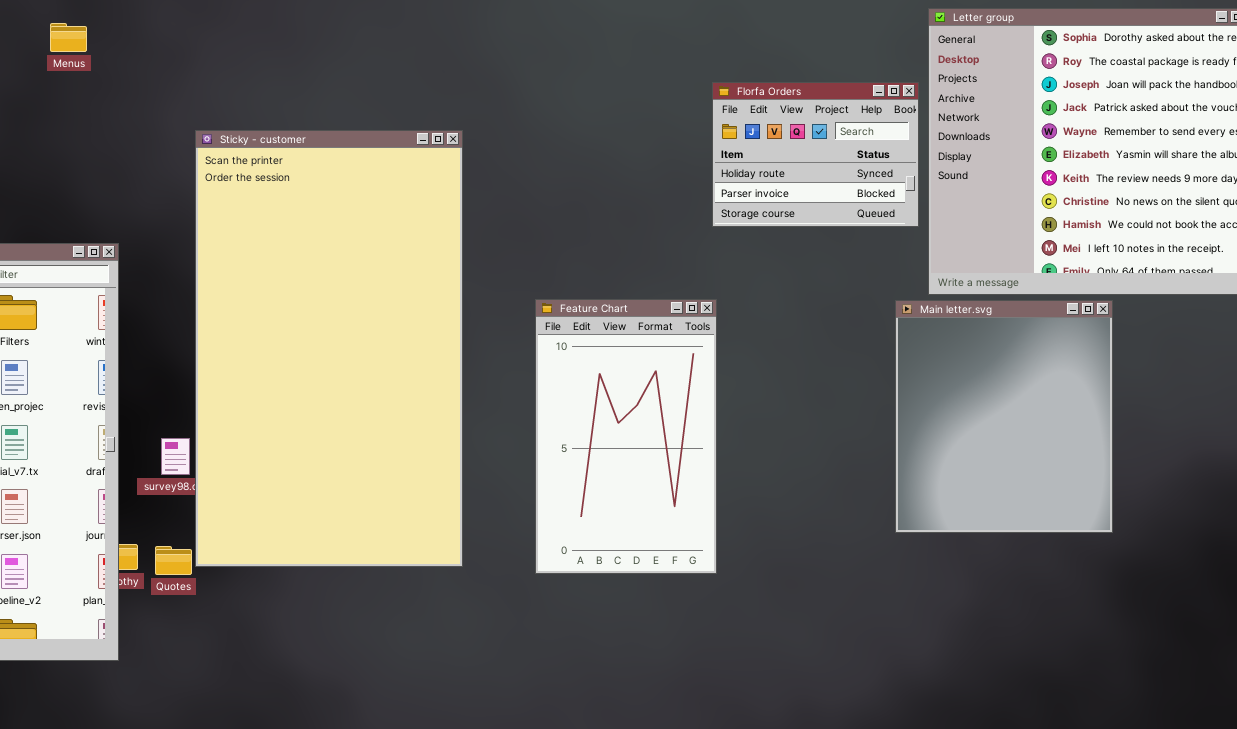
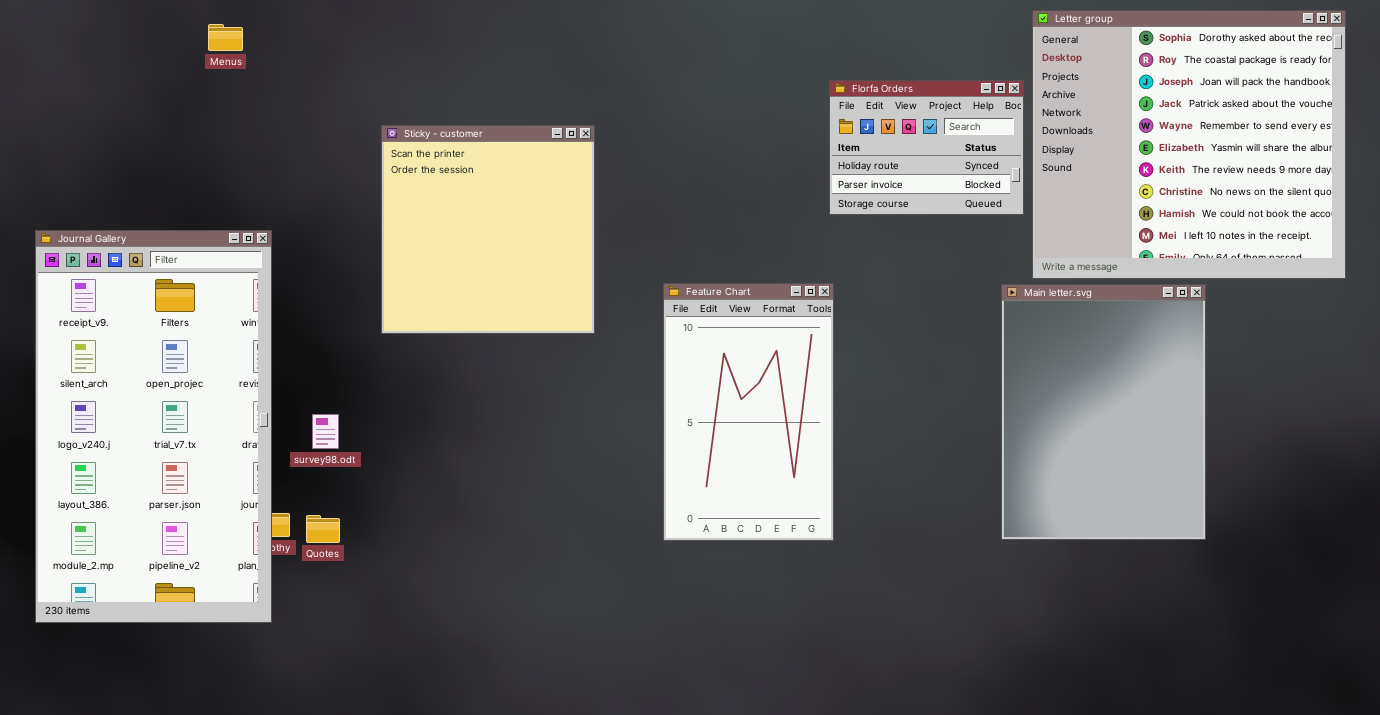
Sticky - customer: [195,130,463,567] -> [381,125,595,334], resized
Main letter.svg: [895,300,1113,533] -> [1001,284,1206,540], resized

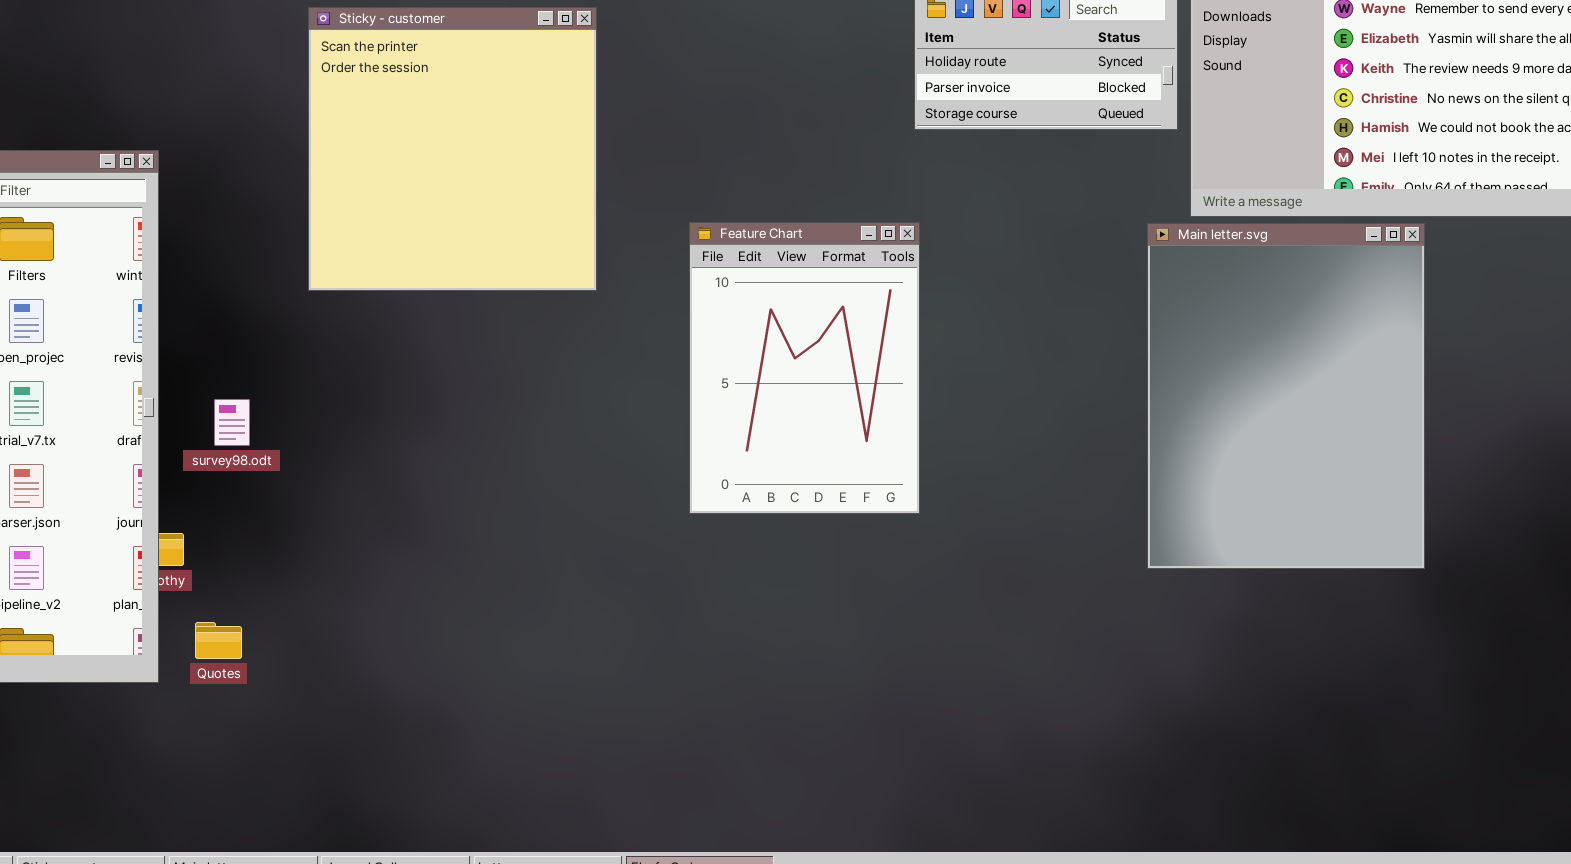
Feature Chart: [663,283,834,541] -> [689,222,920,514], resized
Quotes: [306,515,340,543] -> [195,622,242,659], moved

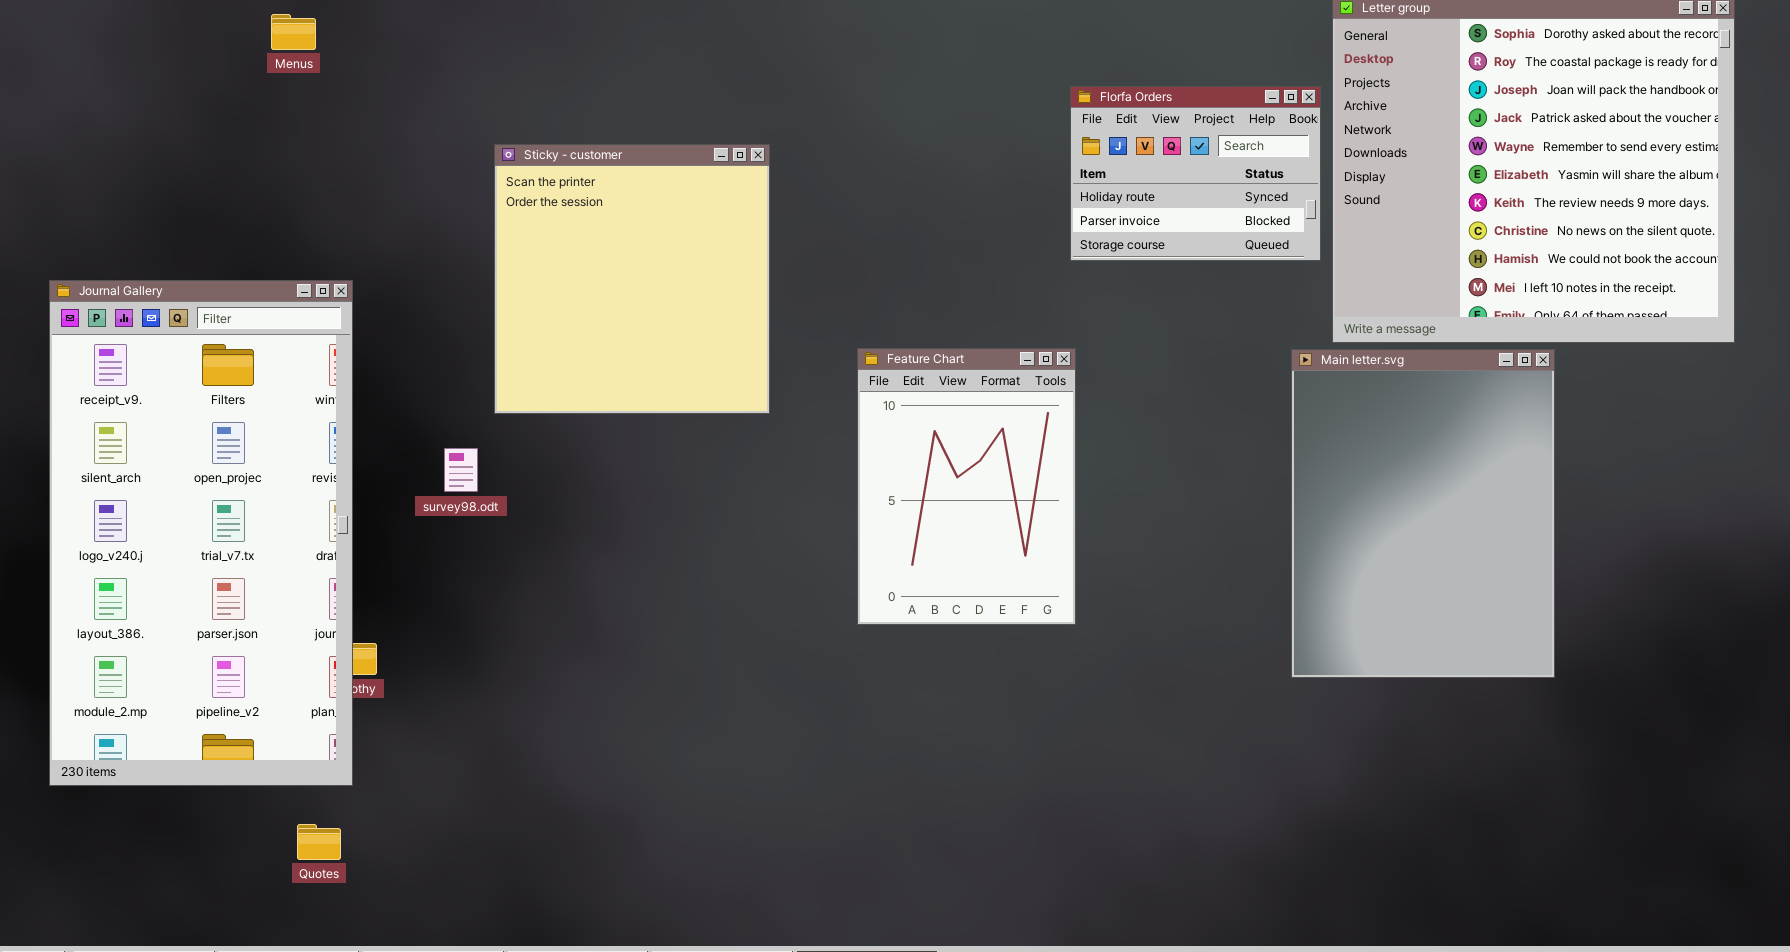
survey98.odt: [214,399,250,446] -> [444,448,478,492], moved
Quotes: [195,622,242,659] -> [297,824,341,860], moved

